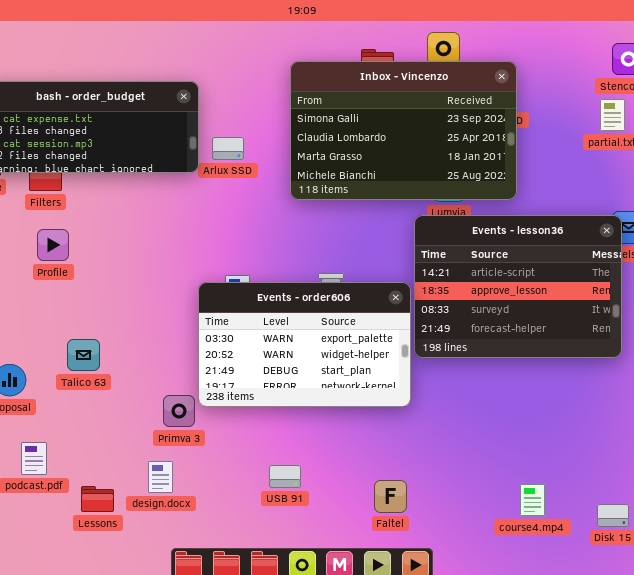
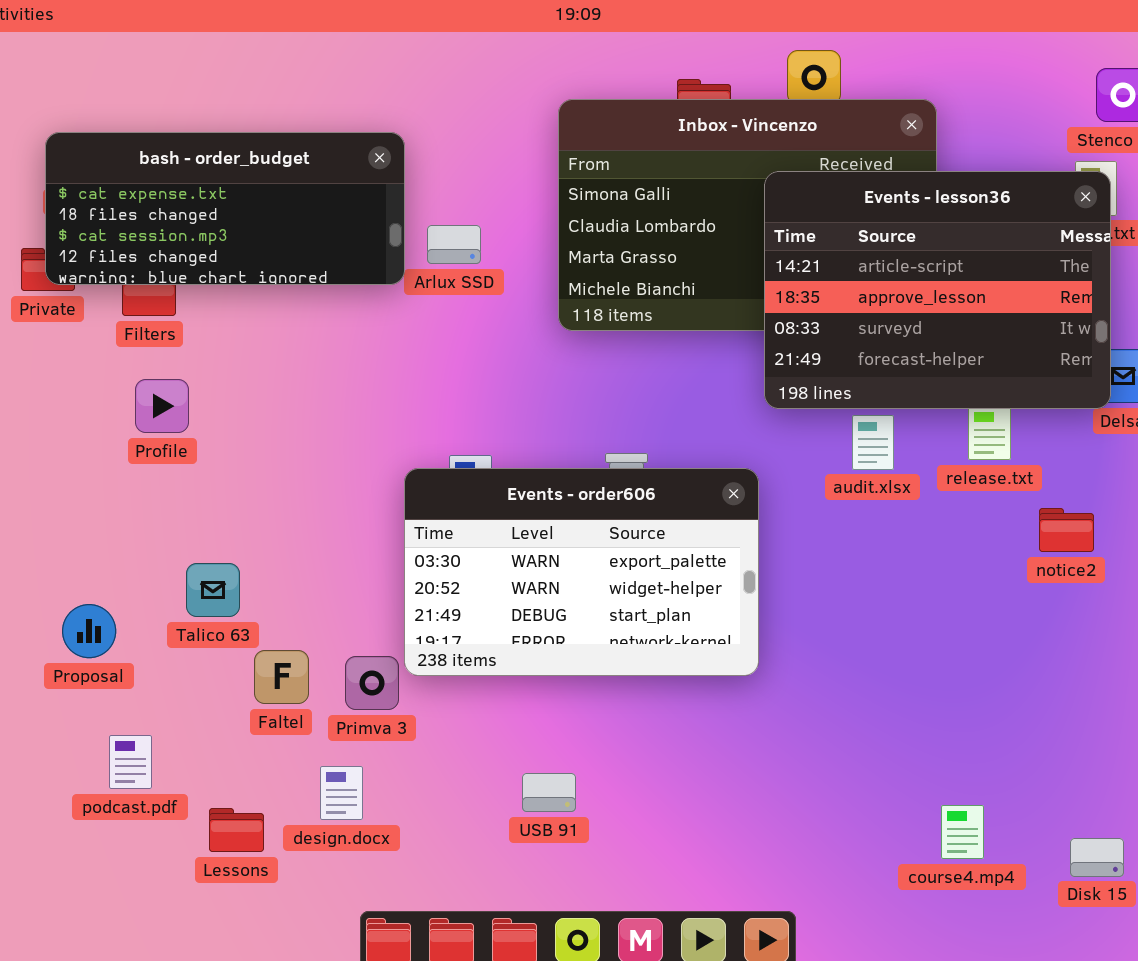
Events - lesson36: [414,215,622,358] -> [764,171,1111,409], moved
Faltel: [374,480,407,513] -> [254,650,309,704], moved

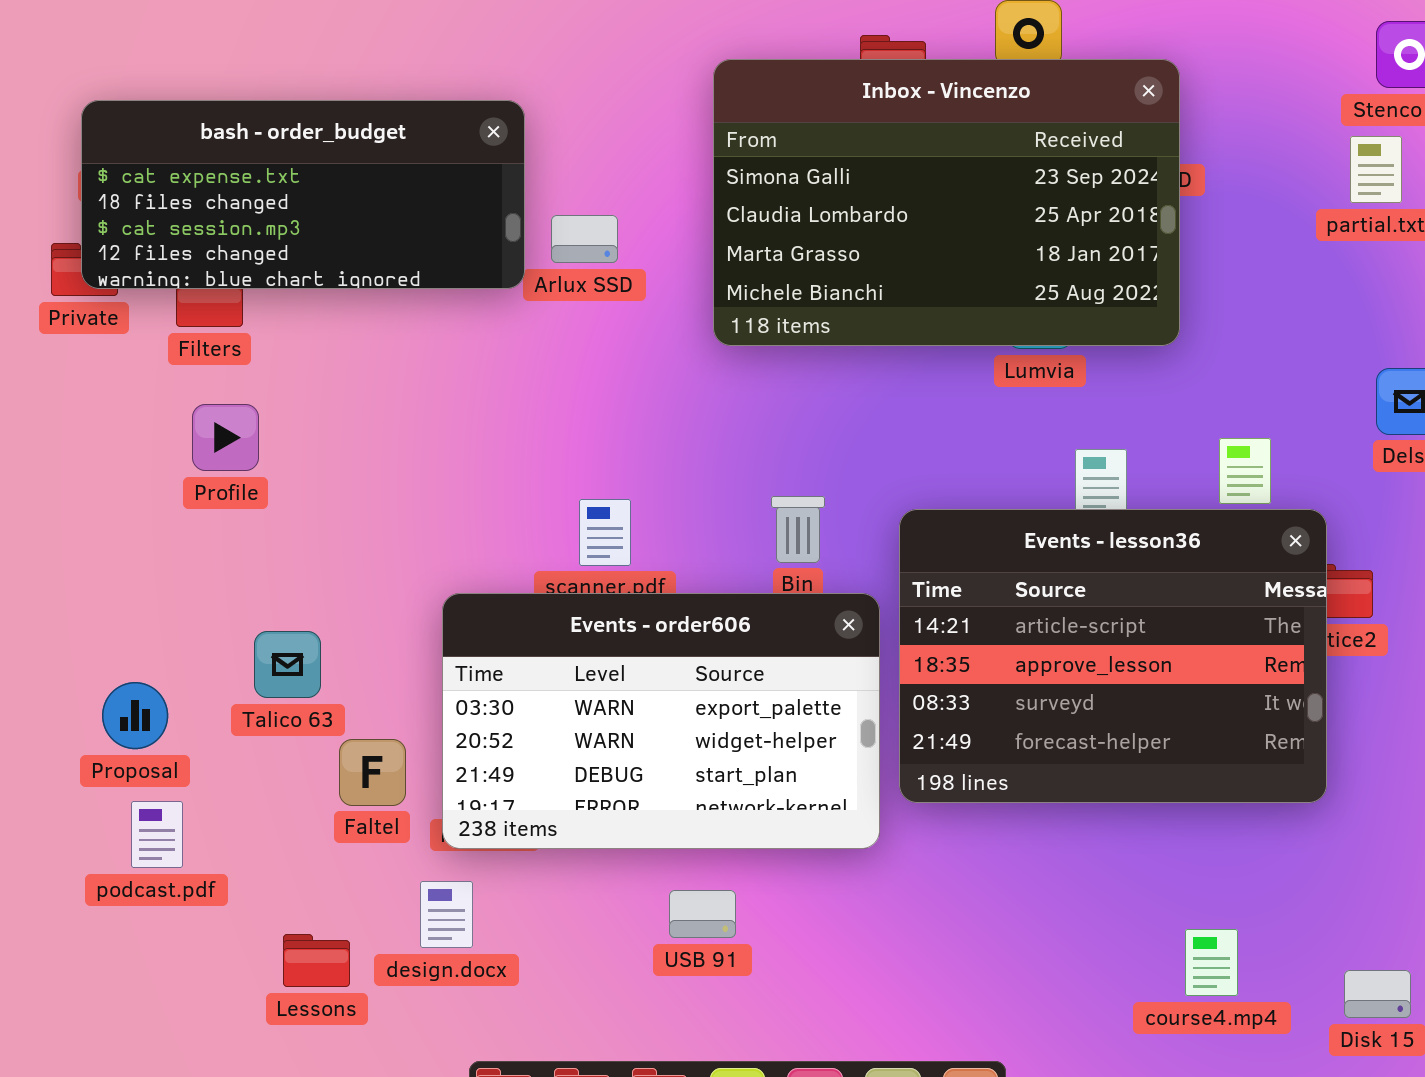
Events - lesson36: [764,171,1111,409] -> [899,509,1327,803], moved
Events - order606: [404,468,759,676] -> [442,593,880,849], moved
podcast.pdf: [109,735,152,789] -> [131,801,183,868], moved

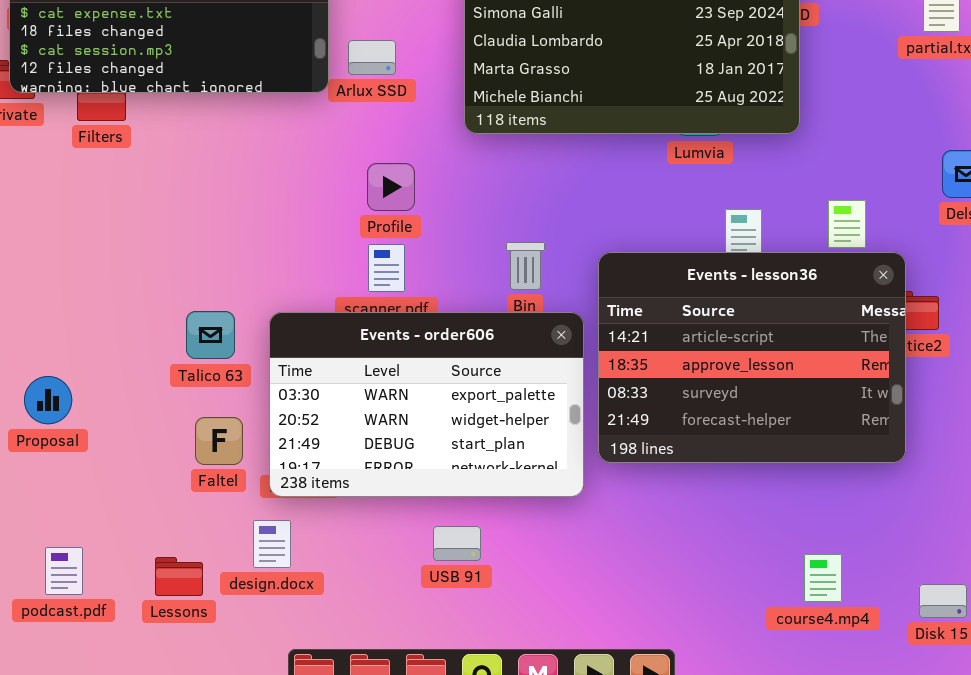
Profile: [192,404,259,471] -> [367,163,415,211], moved
Talico 63: [254,631,321,698] -> [186,311,235,359], moved
podcast.pdf: [131,801,183,868] -> [45,547,83,595], moved

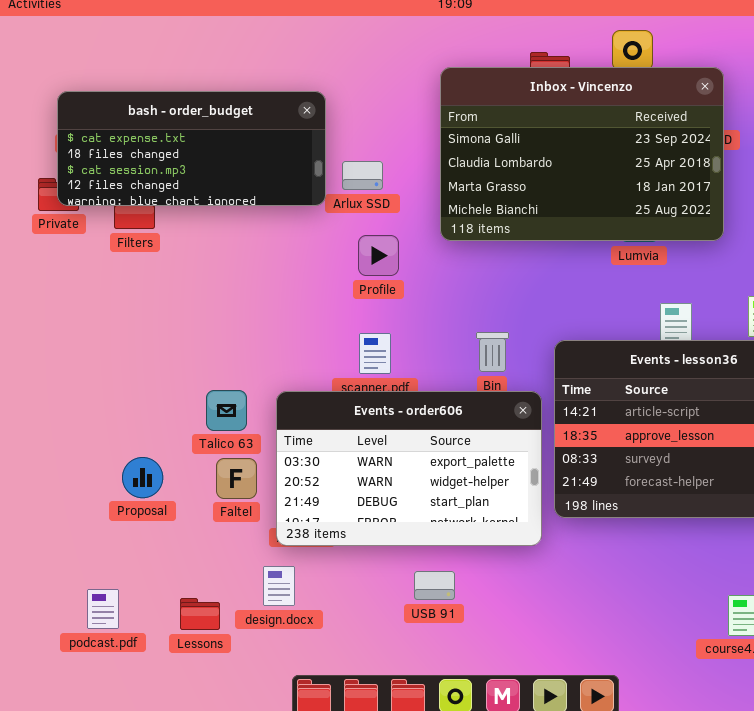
Profile: [367,163,415,211] -> [358,235,399,276], moved
Proposal: [24,376,72,424] -> [122,457,163,498], moved
Faltel: [195,417,243,465] -> [216,458,257,499], moved

